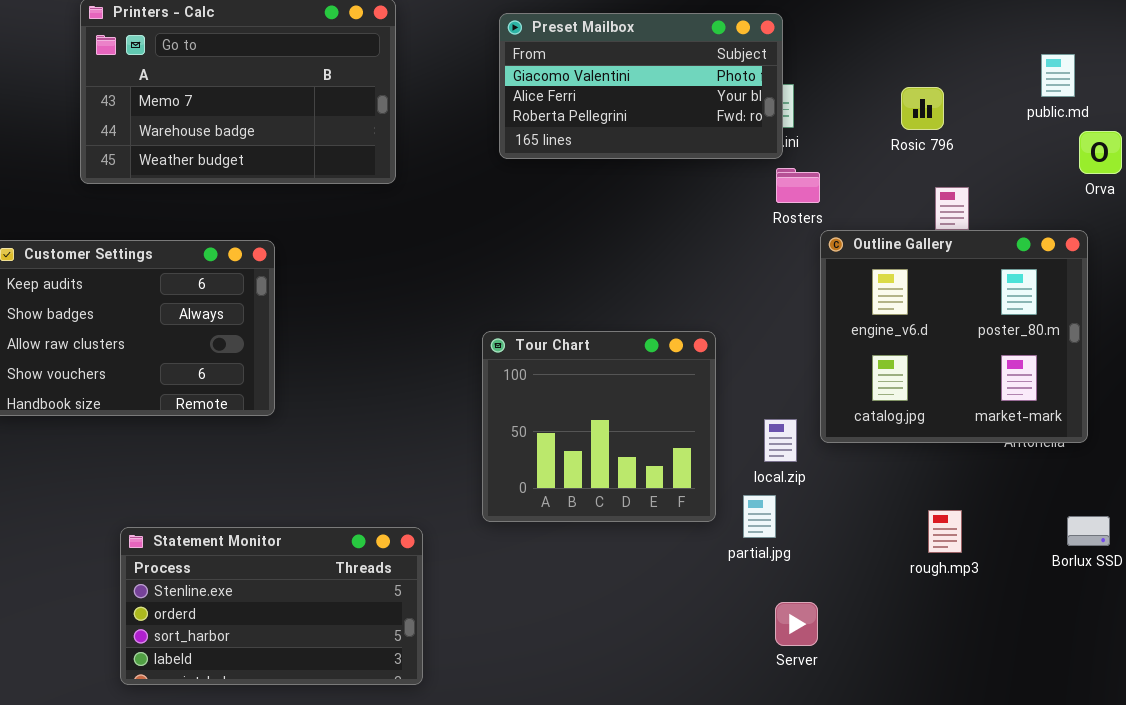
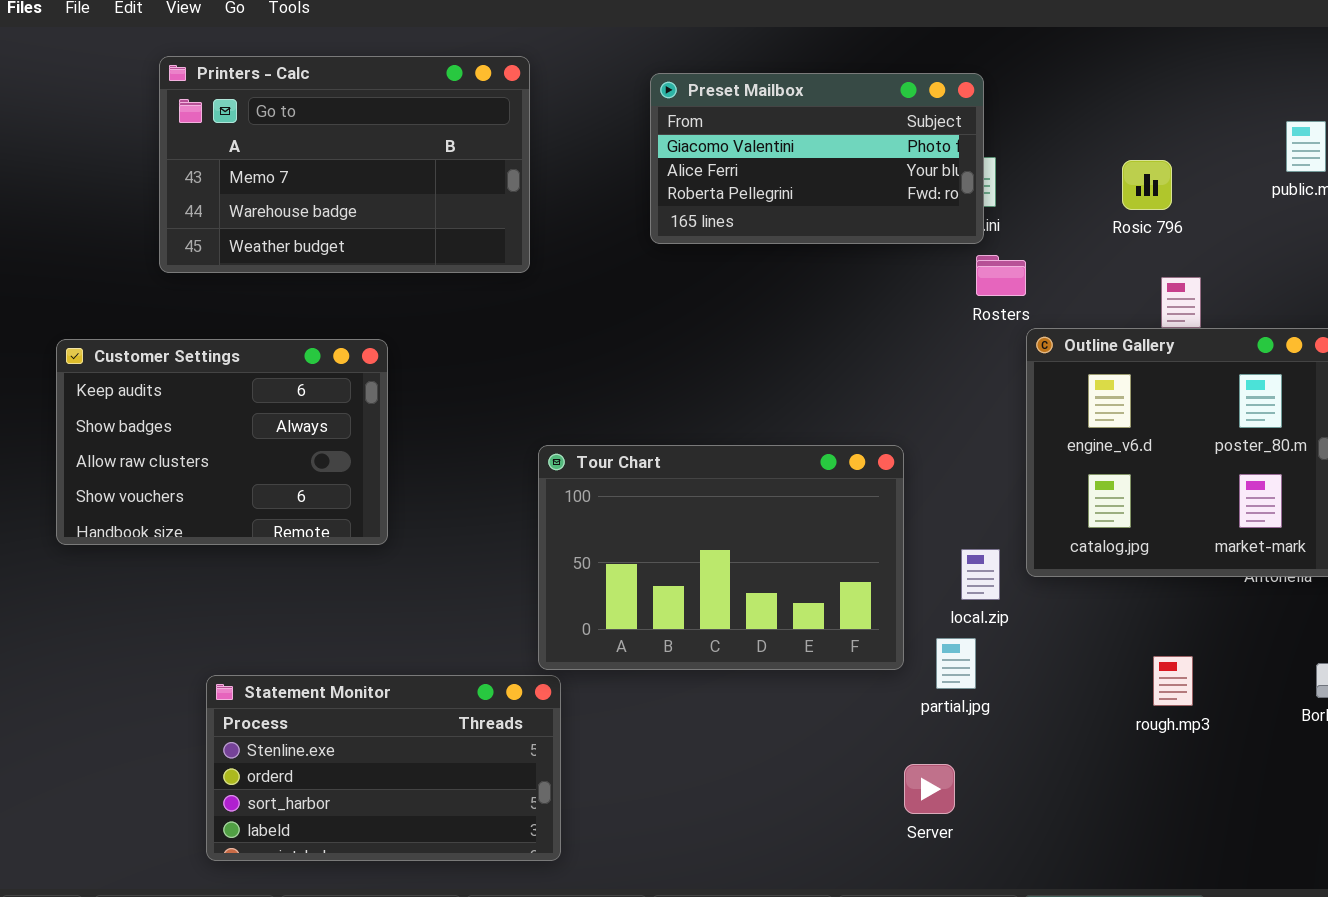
Tour Chart: [482,331,716,522] -> [538,445,904,670], resized
Server: [775,602,818,646] -> [904,764,955,814], moved

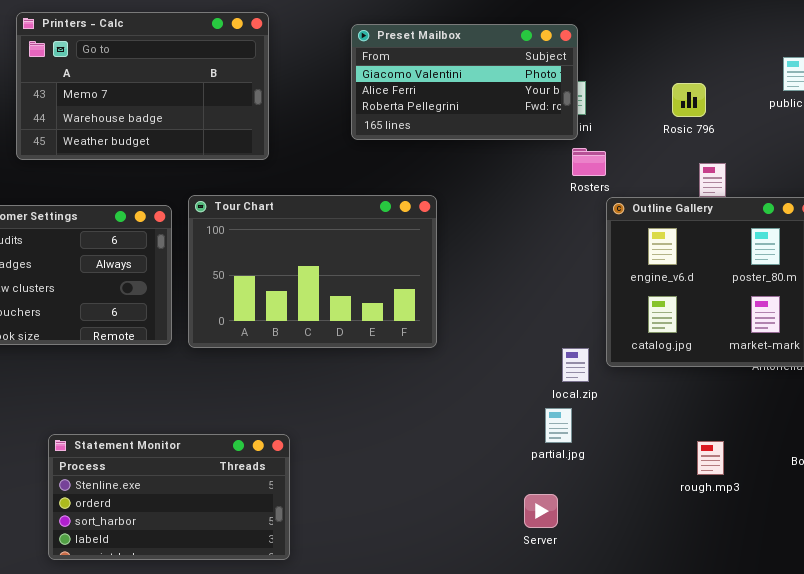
Tour Chart: [538,445,904,670] -> [188,195,437,348], moved
rough.mp3: [1153,656,1193,706] -> [697,441,724,475], moved

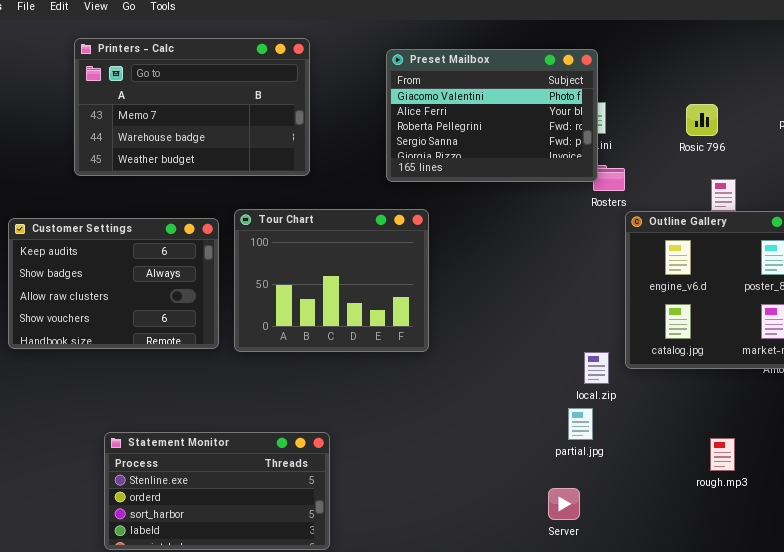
Preset Mailbox: [351,24,578,140] -> [386,49,598,182], resized
Tour Chart: [188,195,437,348] -> [234,209,429,352], resized

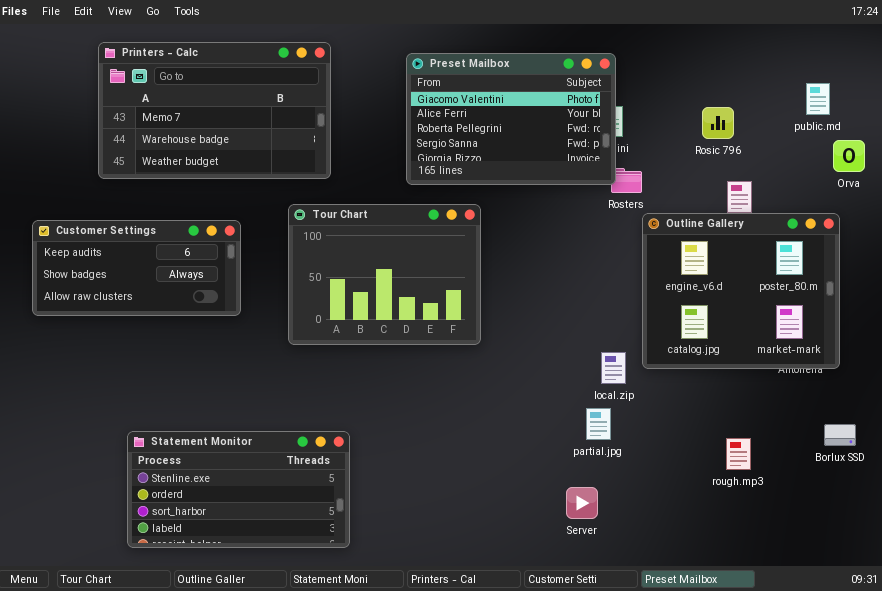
Tour Chart: [234,209,429,352] -> [288,204,481,345], moved
Customer Settings: [8,218,219,349] -> [32,220,241,316], resized

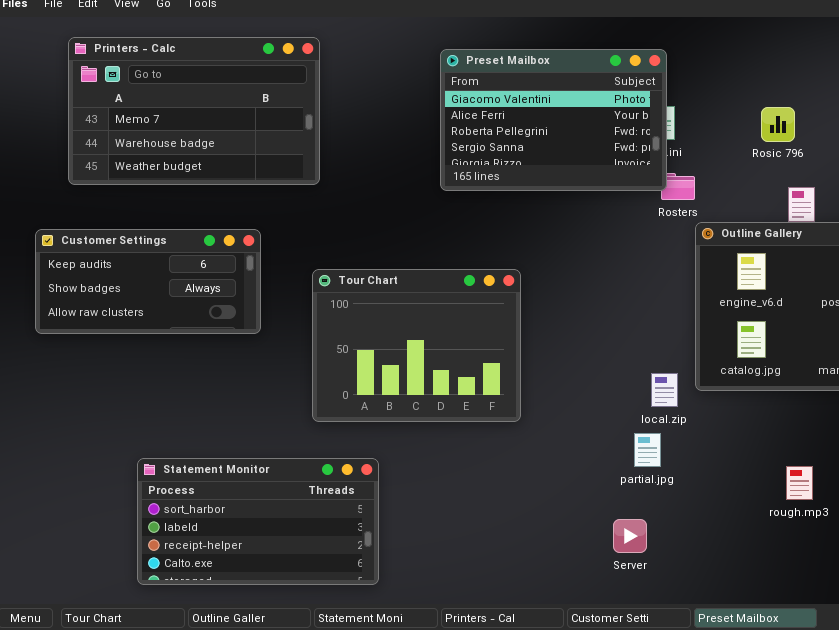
Printers - Calc: [98,42,331,179] -> [68,37,320,185], moved
Tour Chart: [288,204,481,345] -> [312,269,521,422], moved
Statement Monitor: [127,431,350,548] -> [137,458,379,585], scrolled down 2 rows

